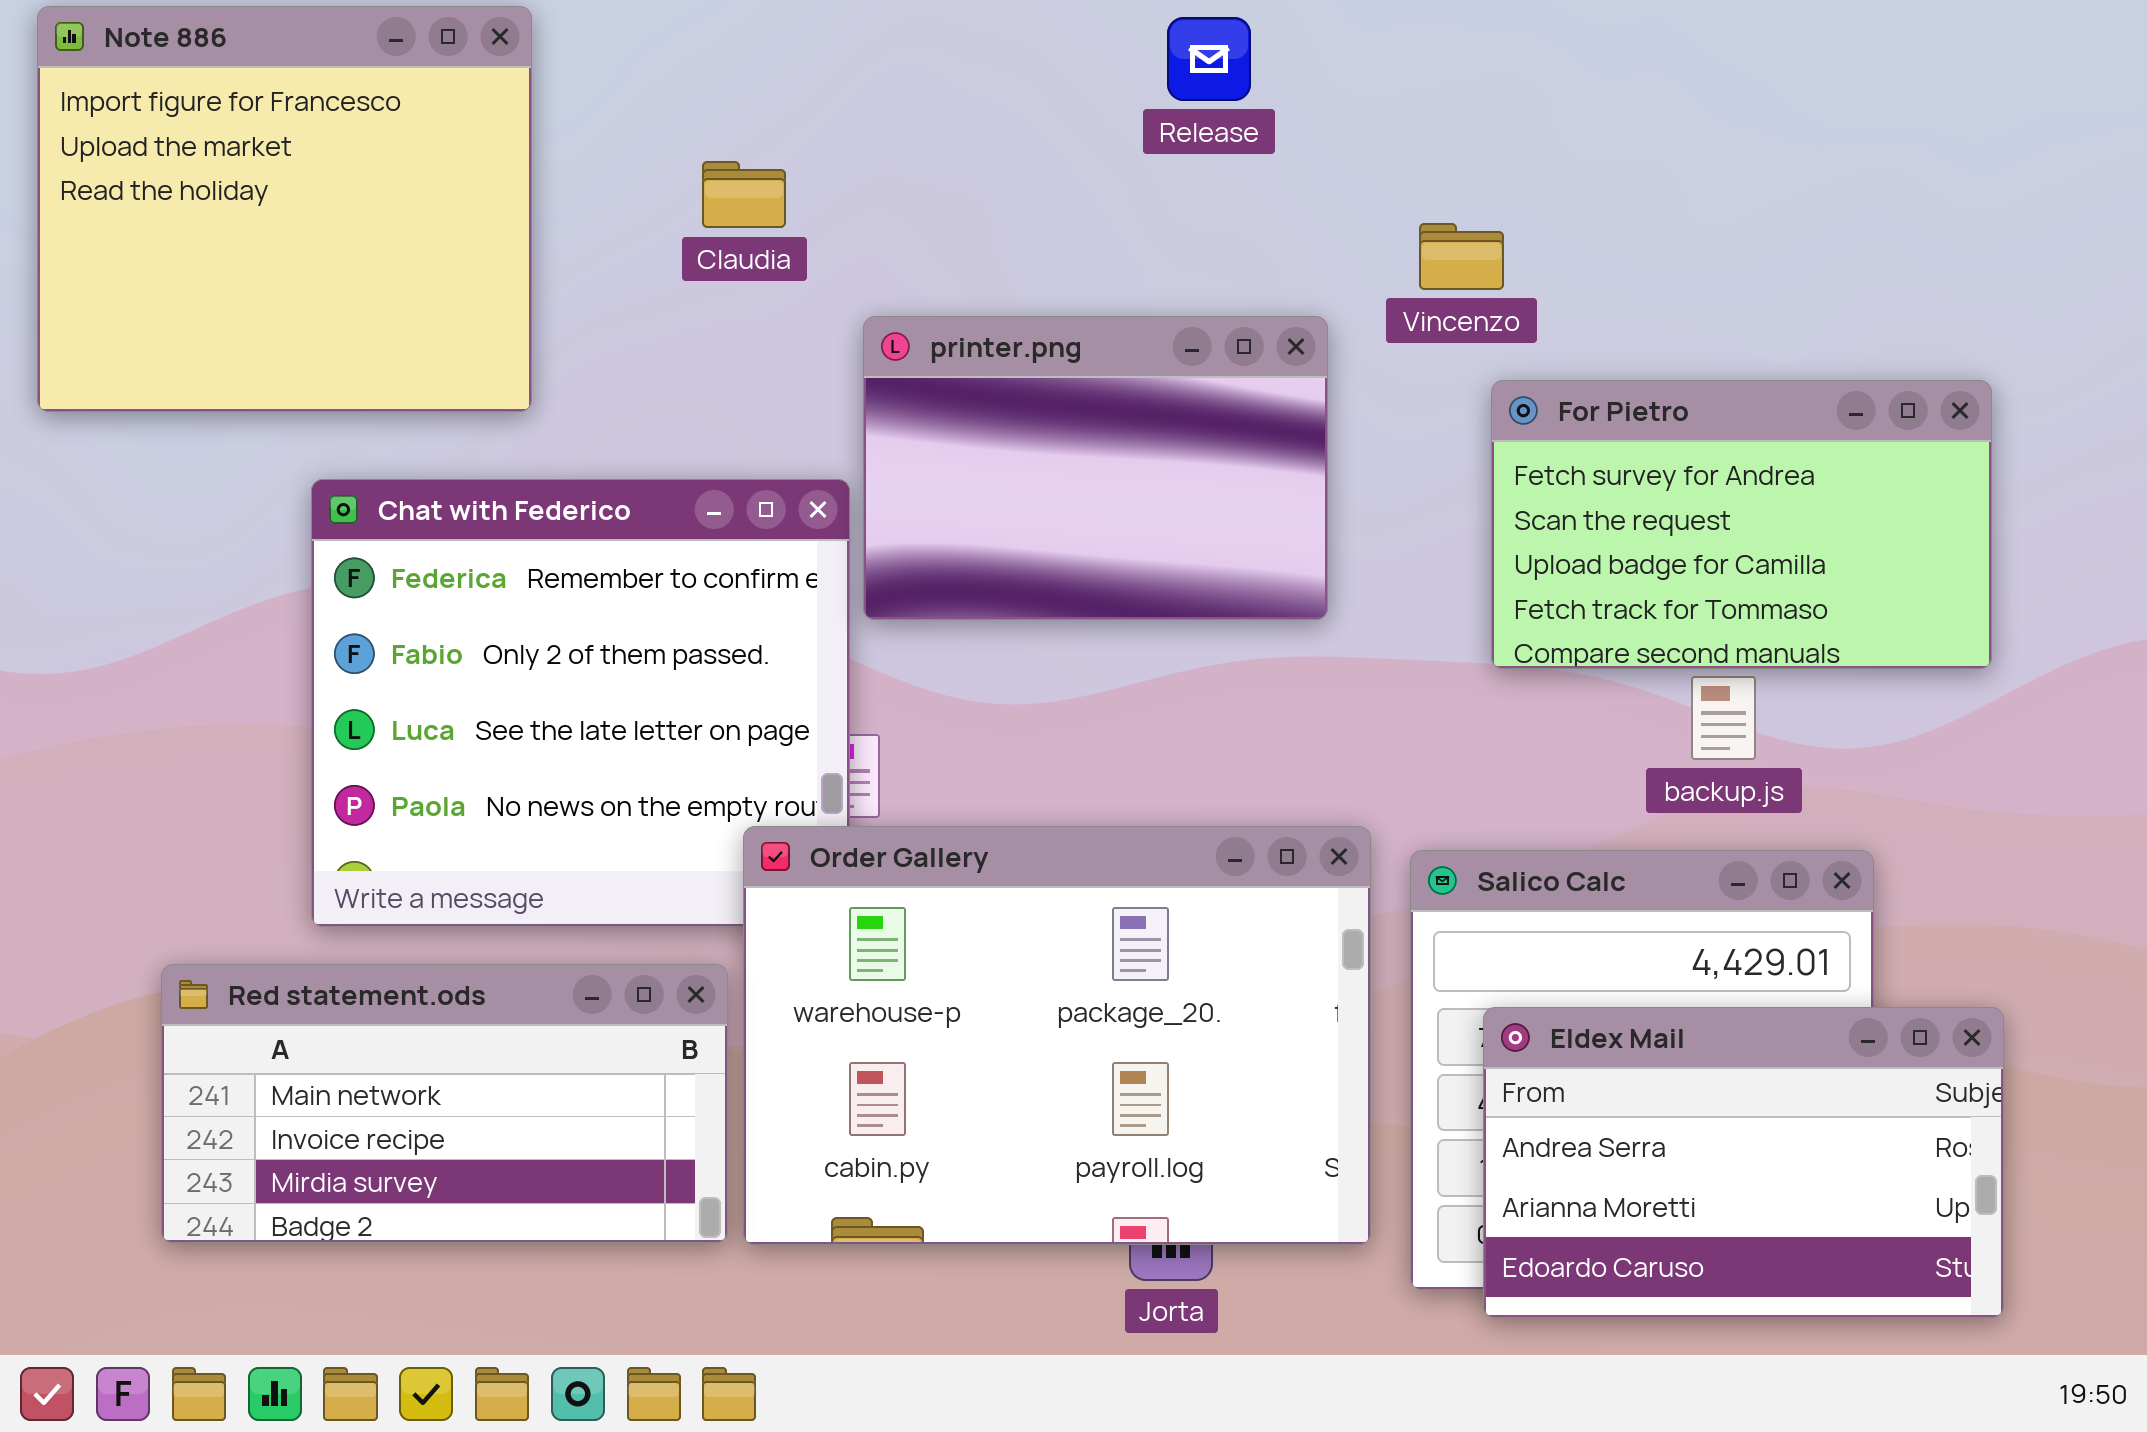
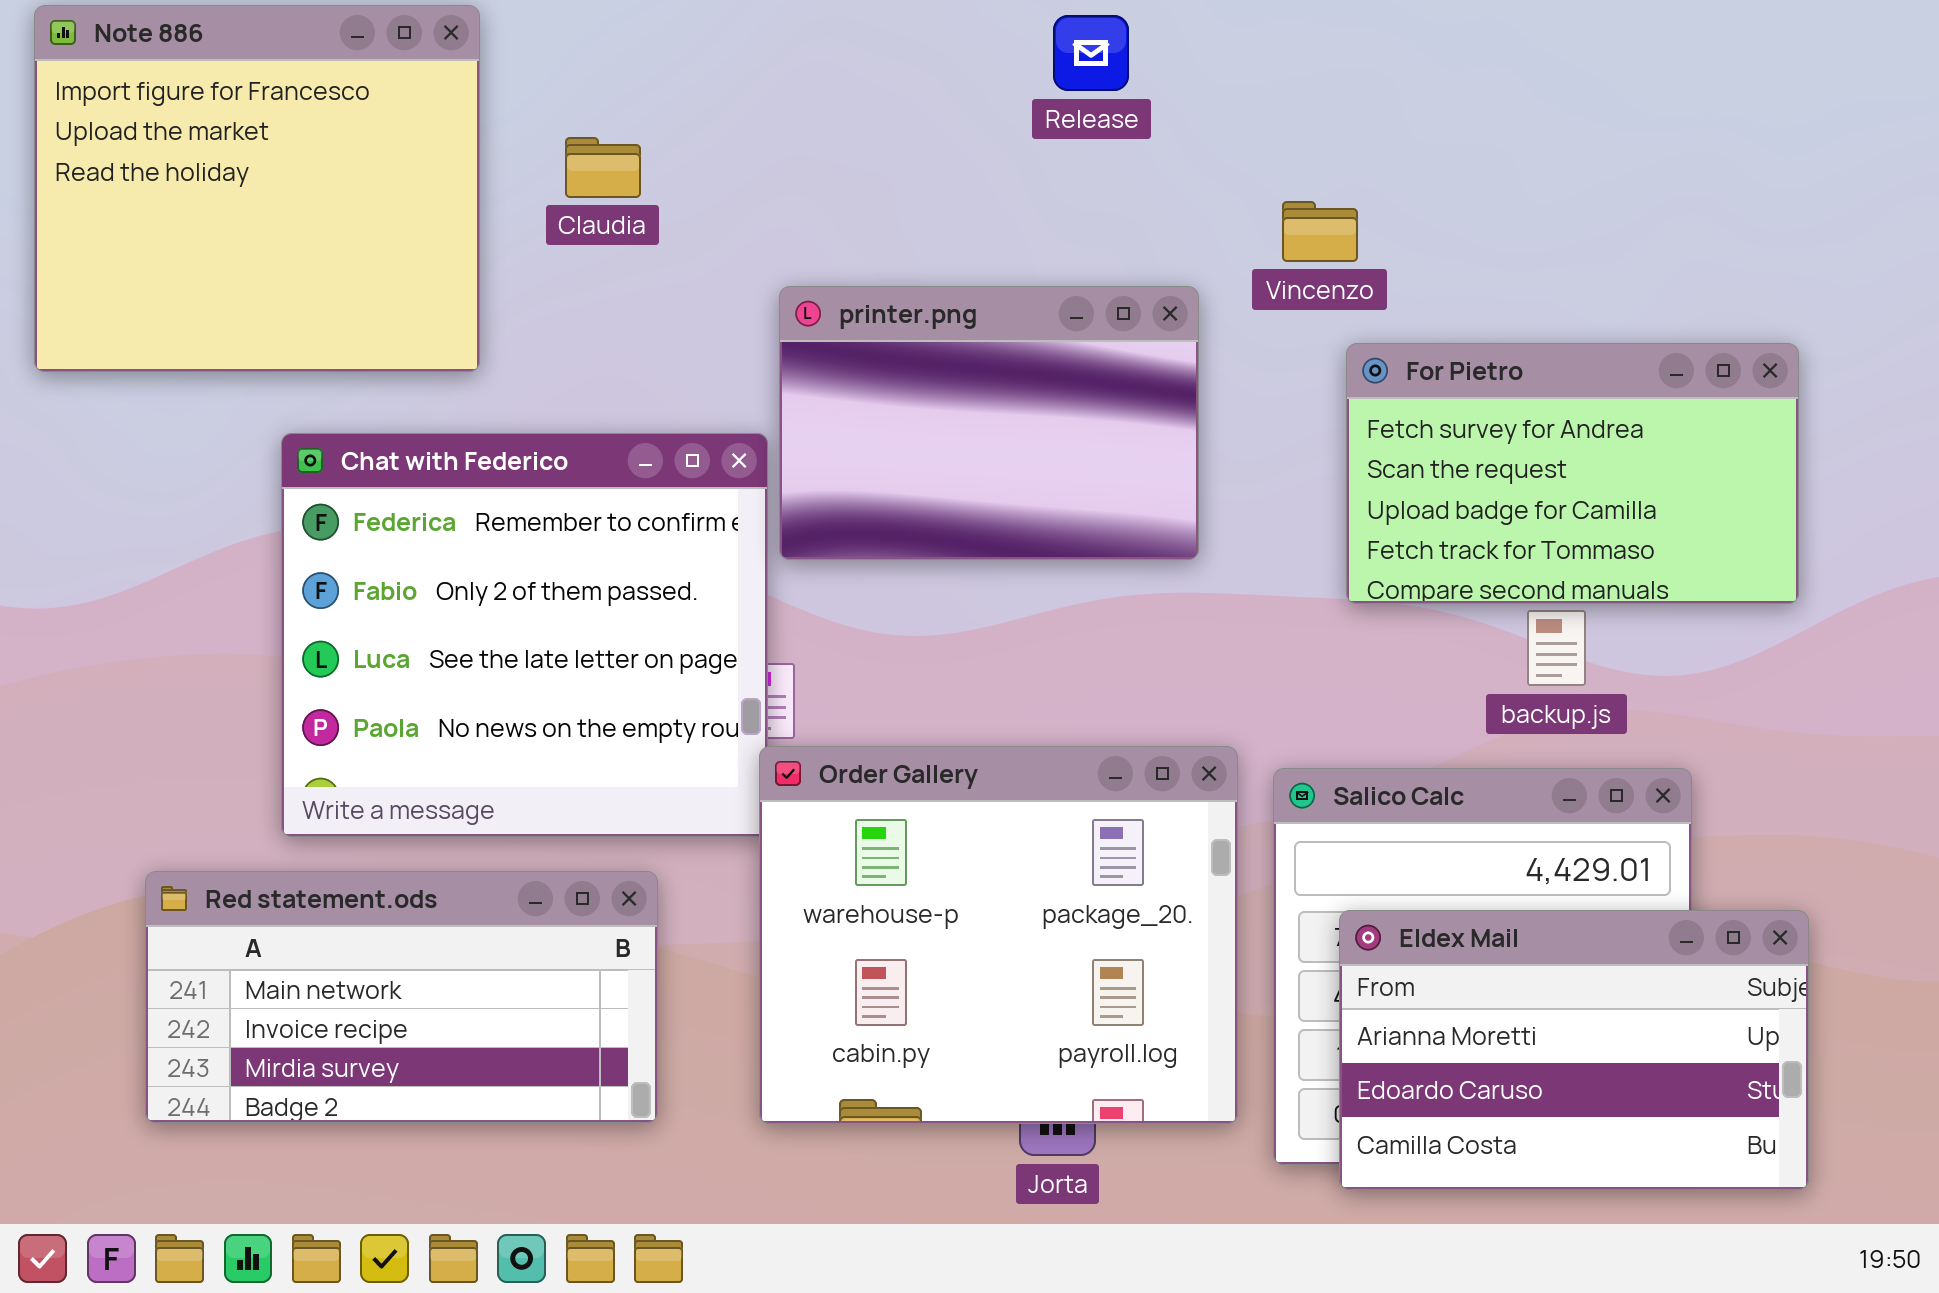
Claudia: [702,161,786,228] -> [565,137,641,198], moved
Order Gallery: [743,826,1371,1245] -> [759,746,1238,1124], resized
Eldex Mail: [1483,1007,2004,1318] -> [1339,910,1809,1190], scrolled down 1 row

